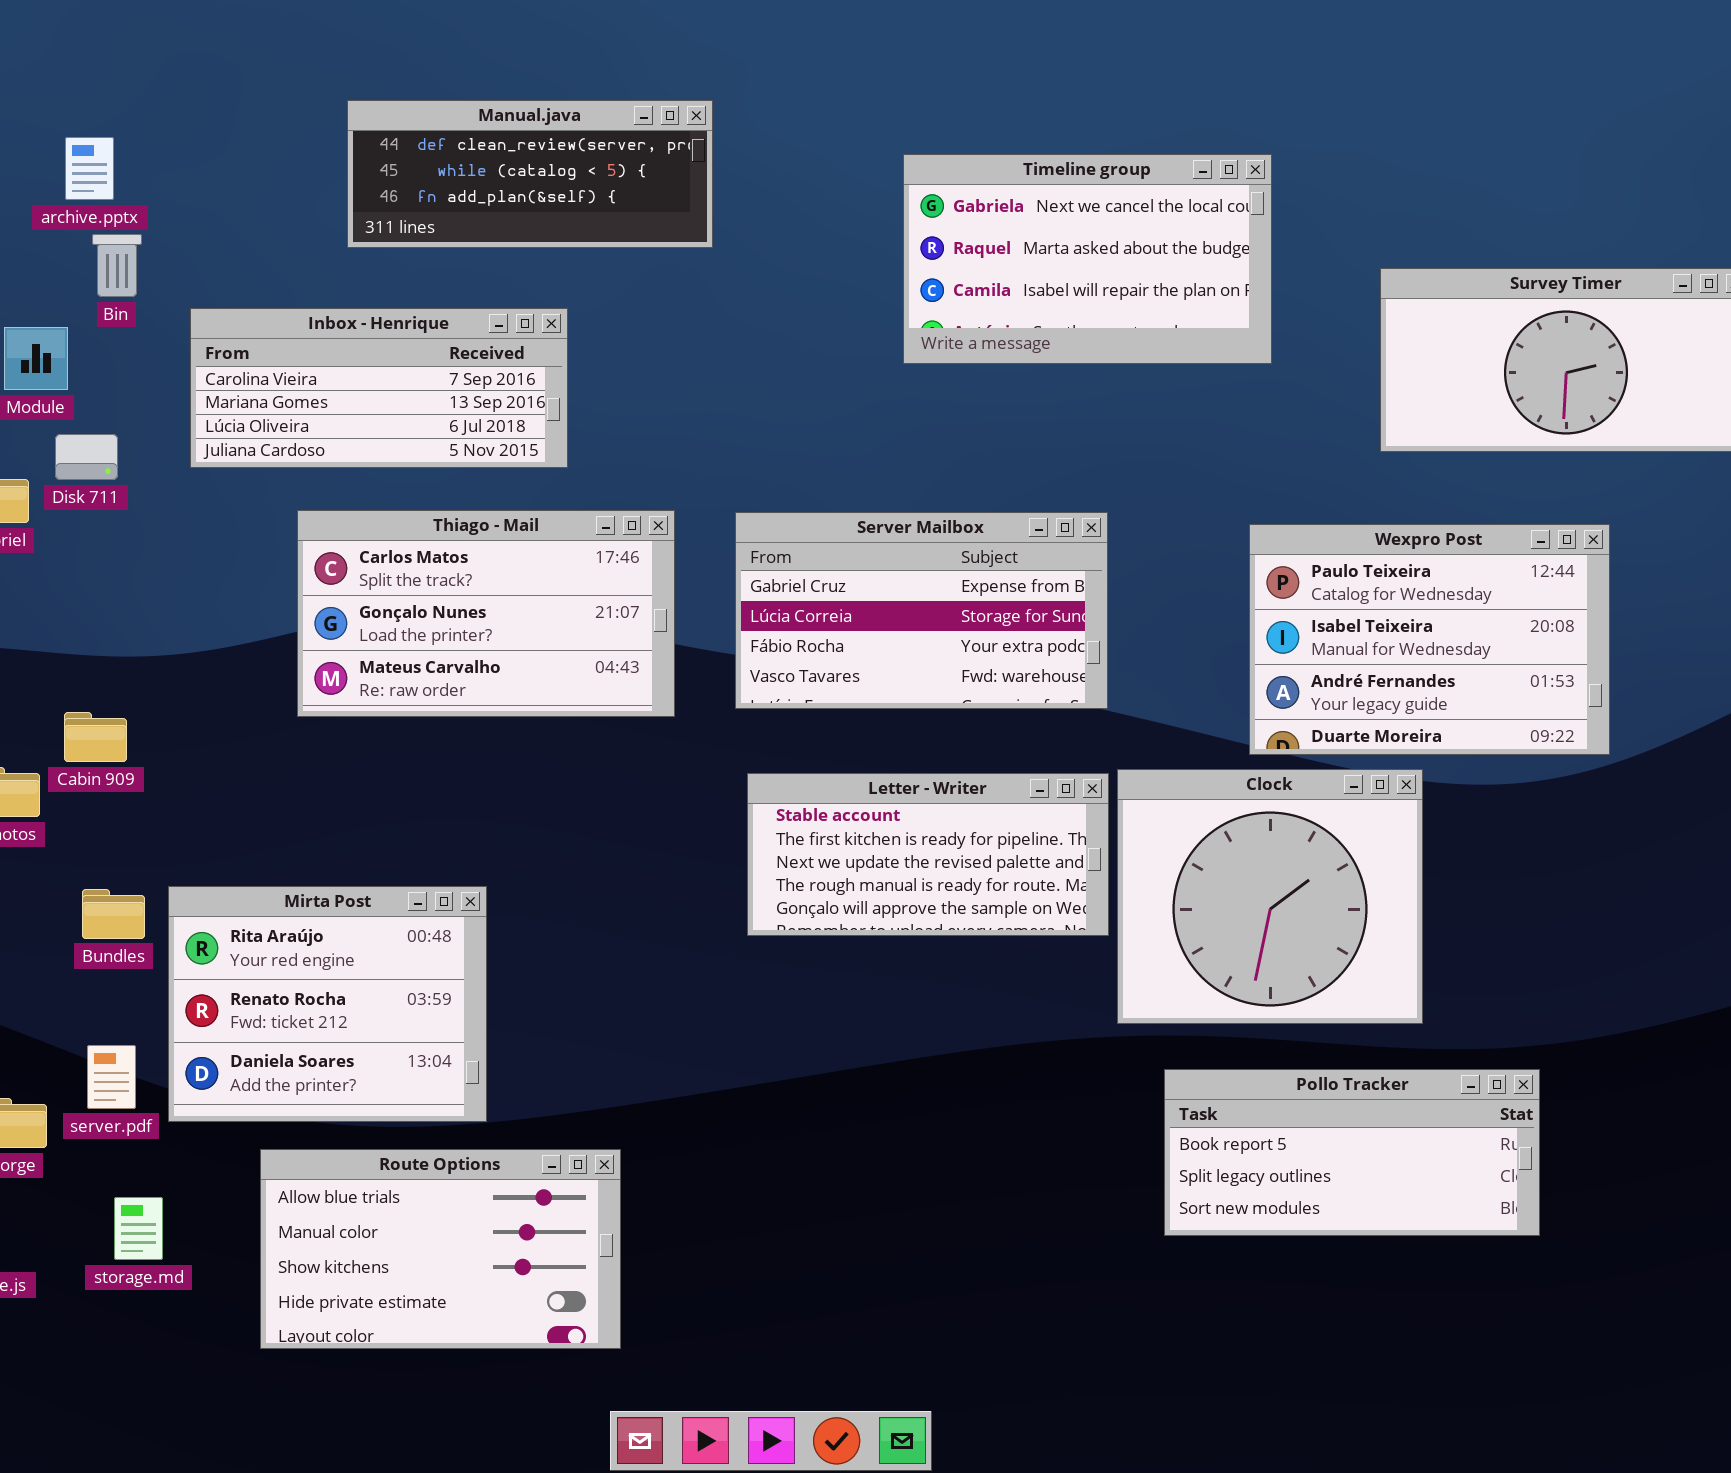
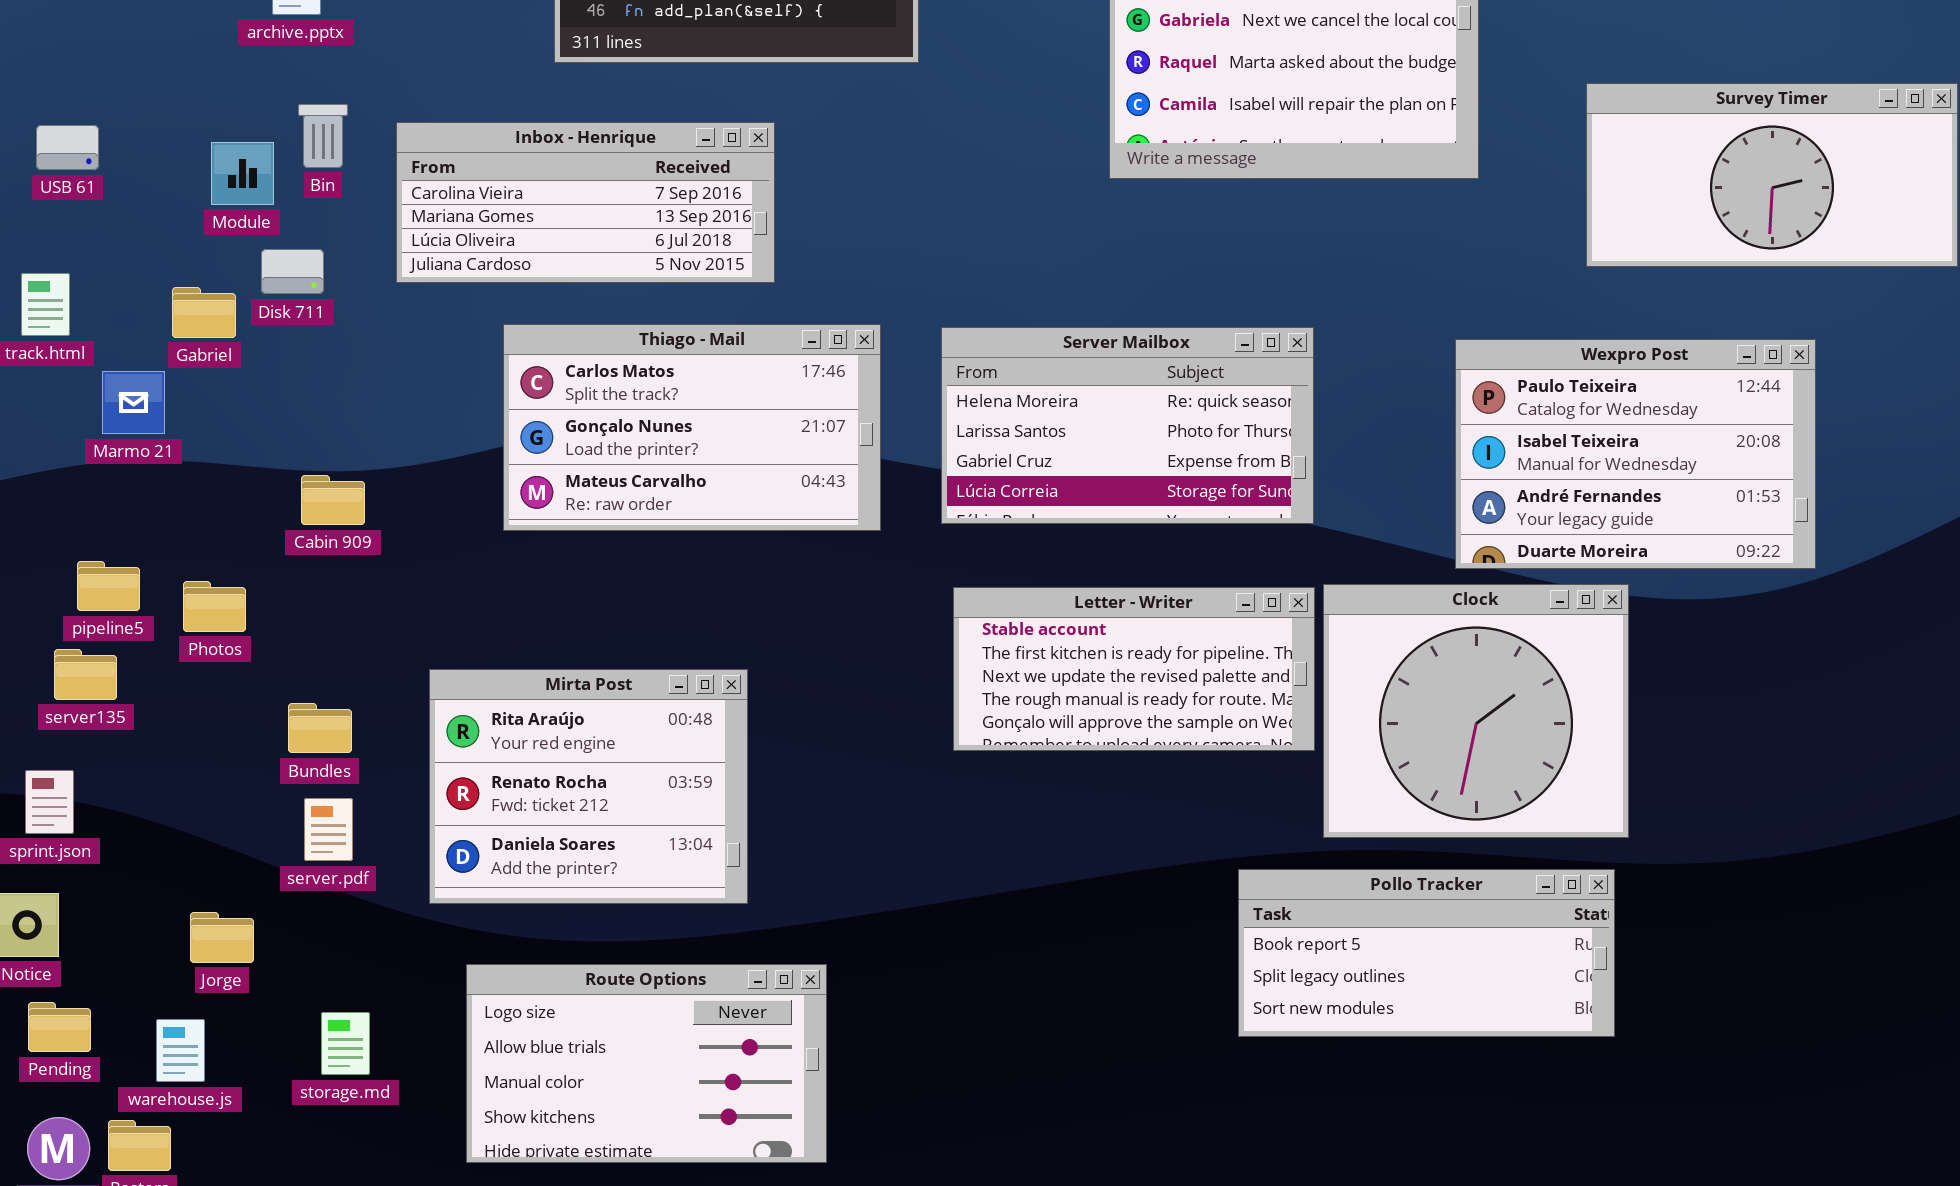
Bin: [92,234,142,297] -> [298,104,348,168], moved
Server Mailbox: [735,512,1108,709] -> [941,327,1314,524], scrolled up 2 rows
Cabin 909: [64,712,127,762] -> [301,475,365,525], moved
Mirta Post: [168,886,487,1122] -> [429,669,748,904], moved
server.pdf: [87,1045,136,1109] -> [304,798,353,861], moved
Pollo Tracker: [1164,1069,1540,1236] -> [1238,869,1615,1037], moved
Route Options: [260,1149,621,1349] -> [466,964,827,1163], scrolled up 1 row

